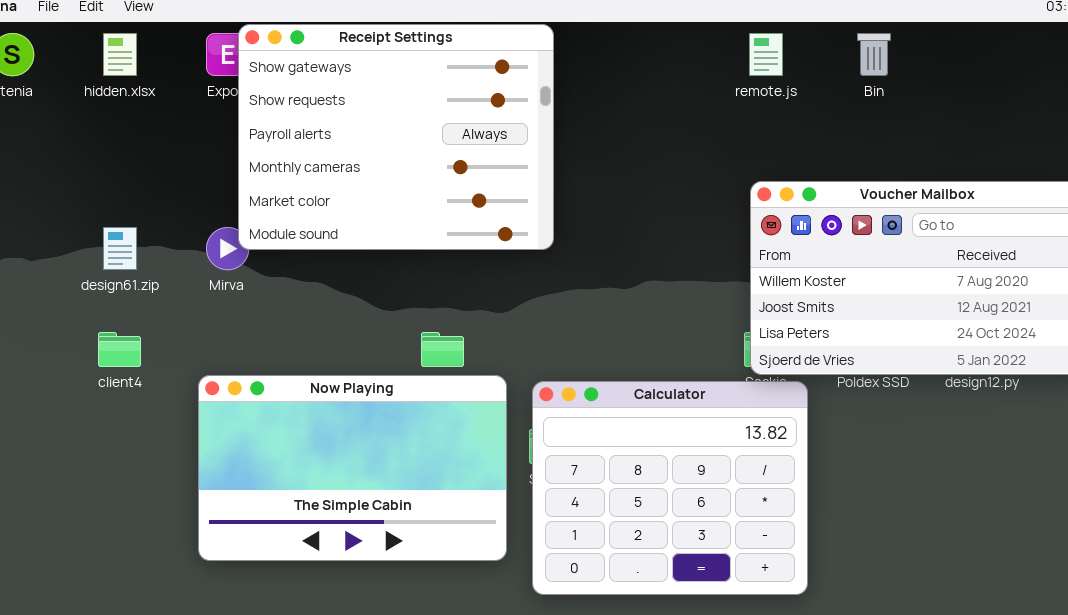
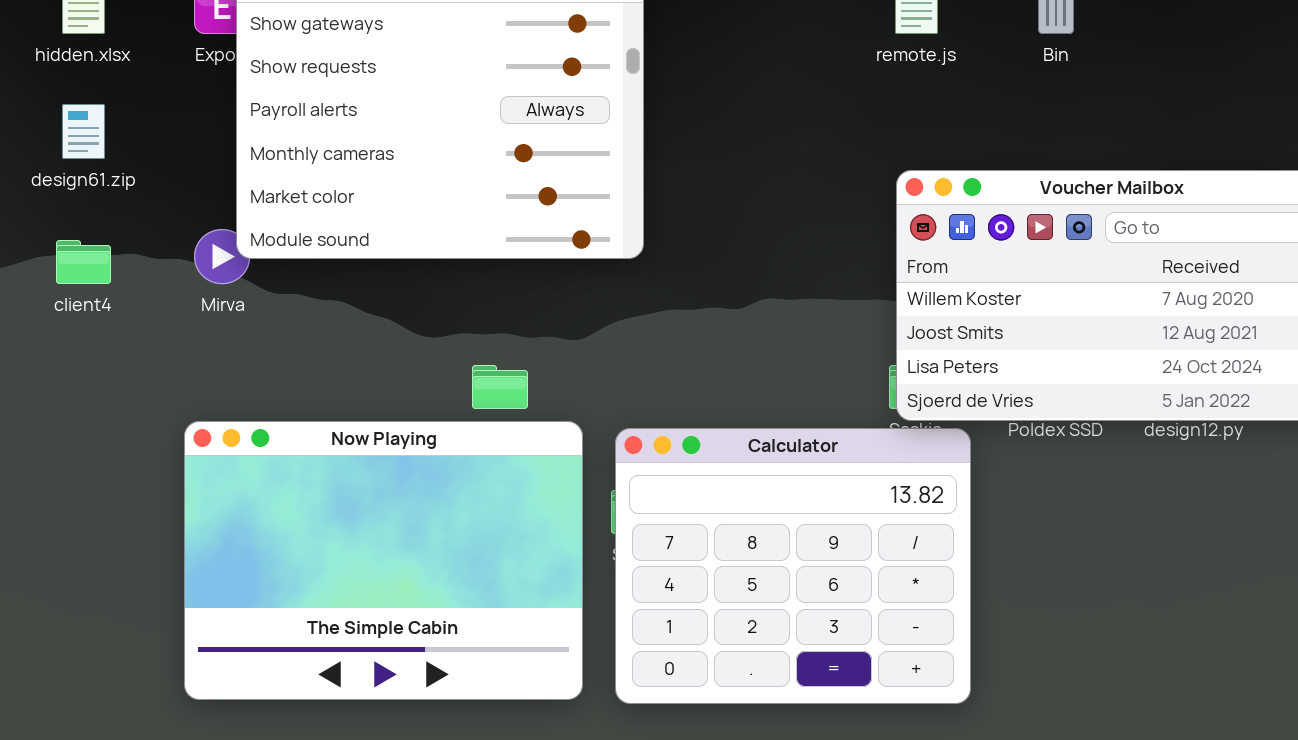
design61.zip: [103,227,137,270] -> [62,104,105,159], moved
client4: [98,332,141,367] -> [56,240,111,284], moved
Now Playing: [198,375,507,561] -> [184,421,583,700], resized

